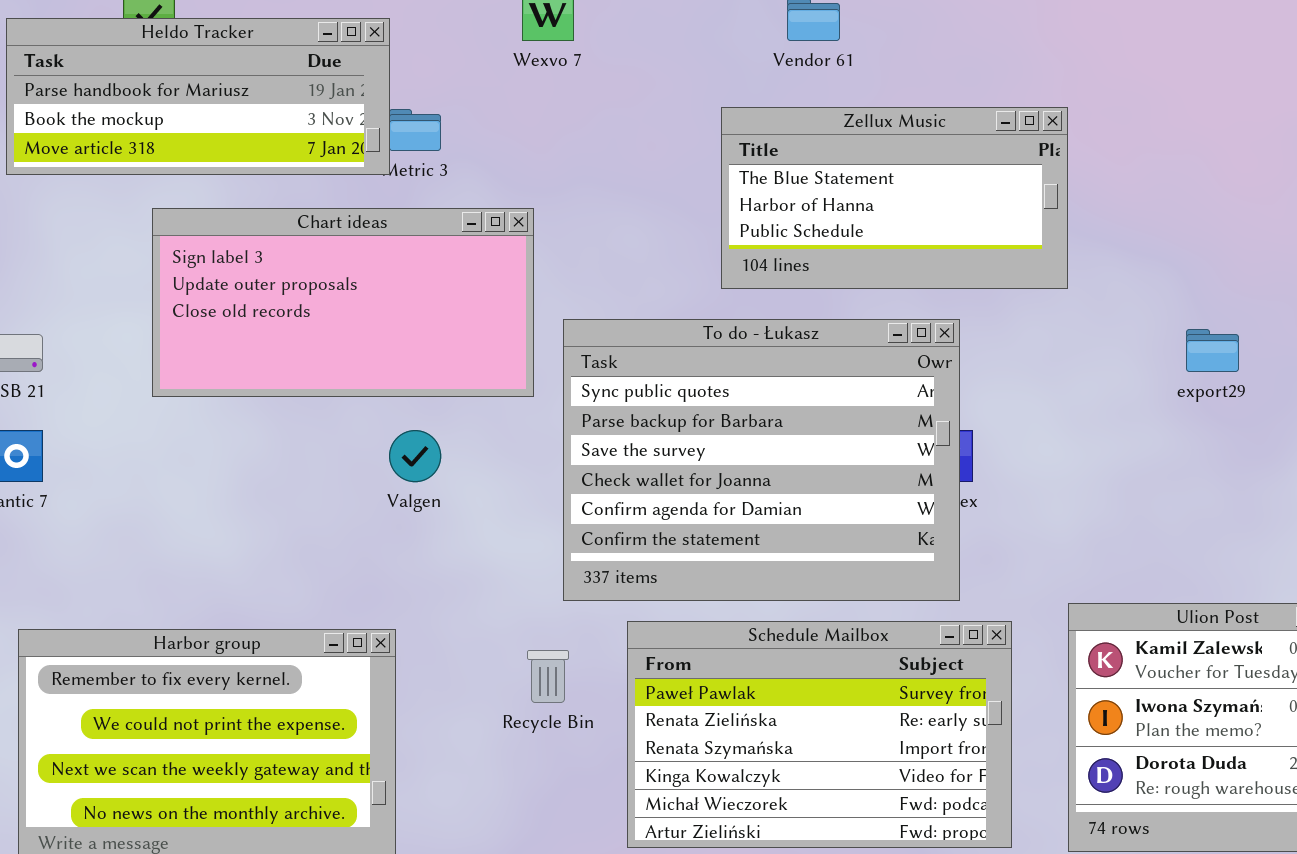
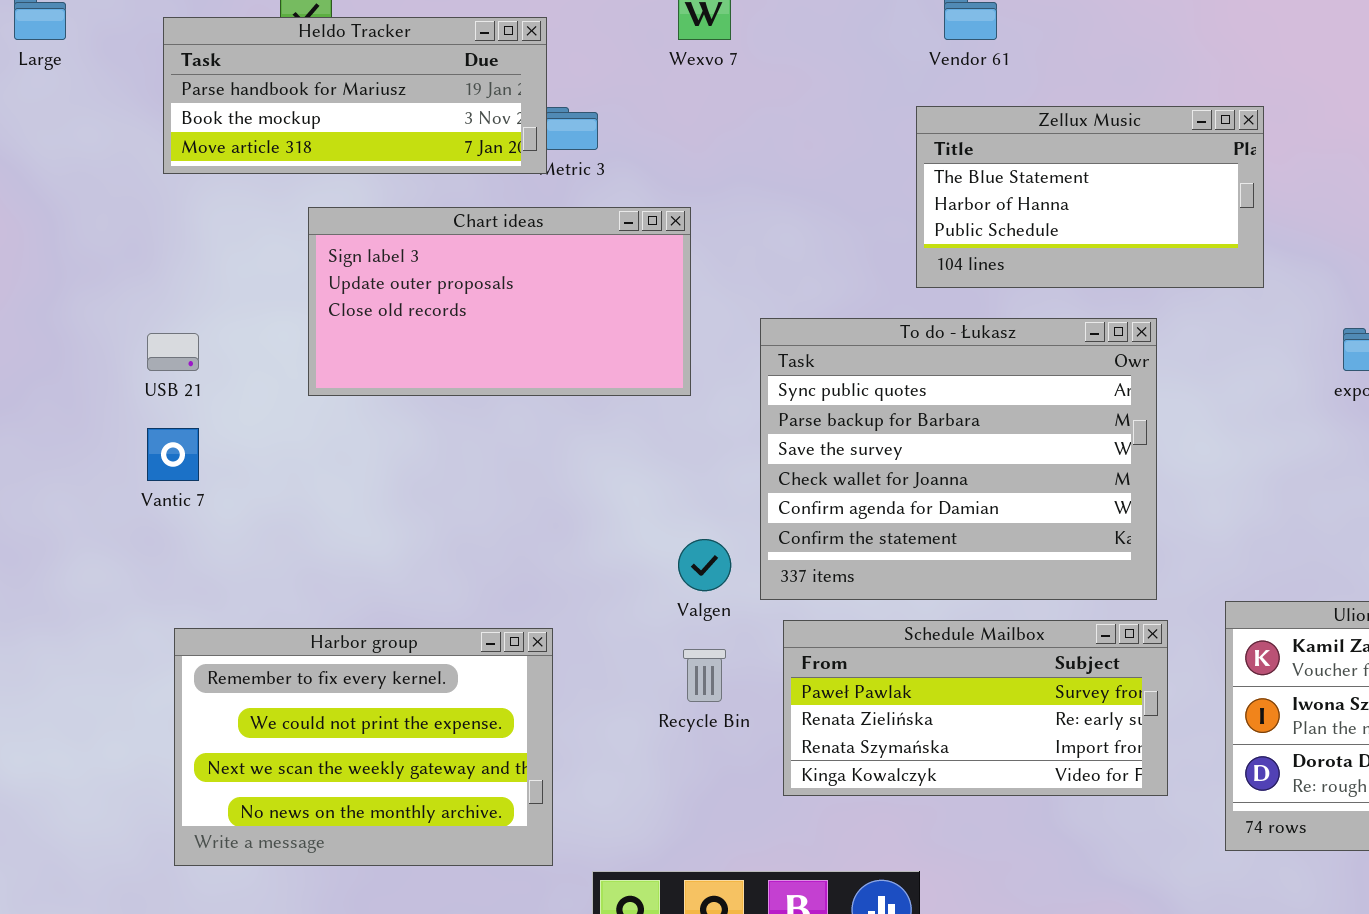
Zellux Music: [721,107,1068,289] -> [916,106,1264,288], moved
To do - Łukasz: [563,319,960,601] -> [760,318,1157,600], moved
Valgen: [389,430,441,482] -> [678,539,731,591], moved
Schedule Mailbox: [627,621,1012,848] -> [783,620,1168,796], resized

